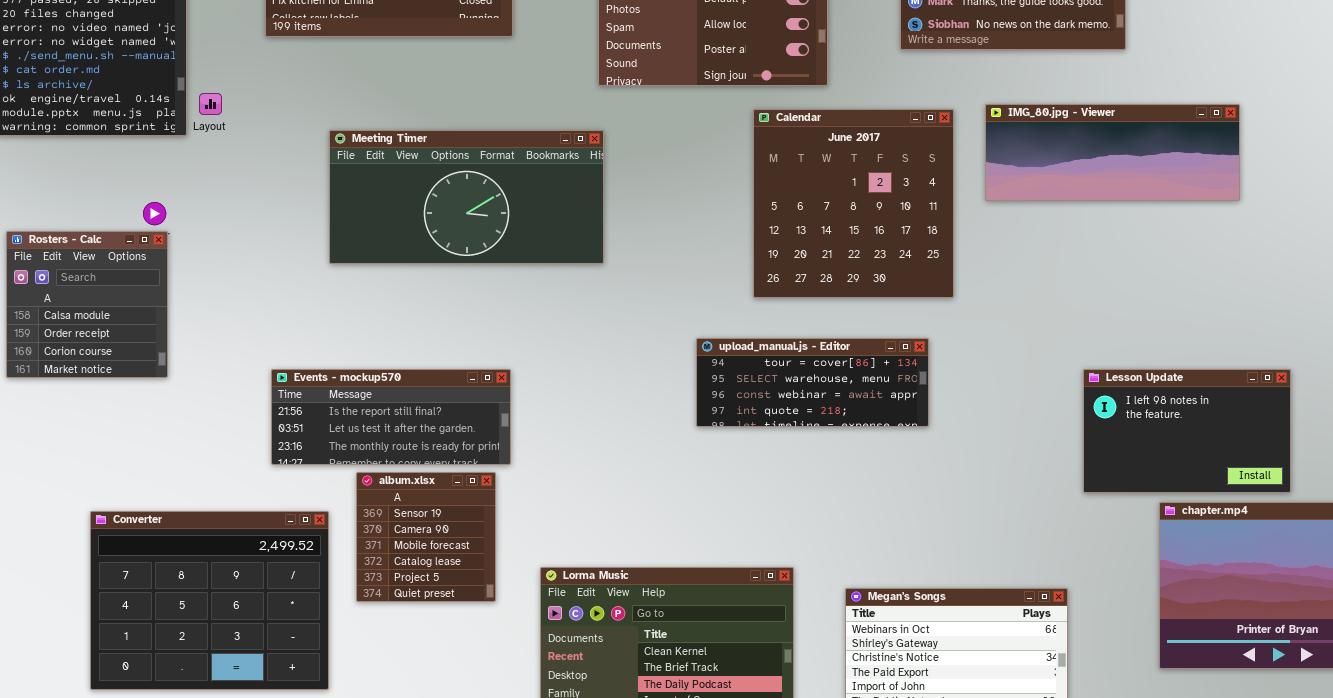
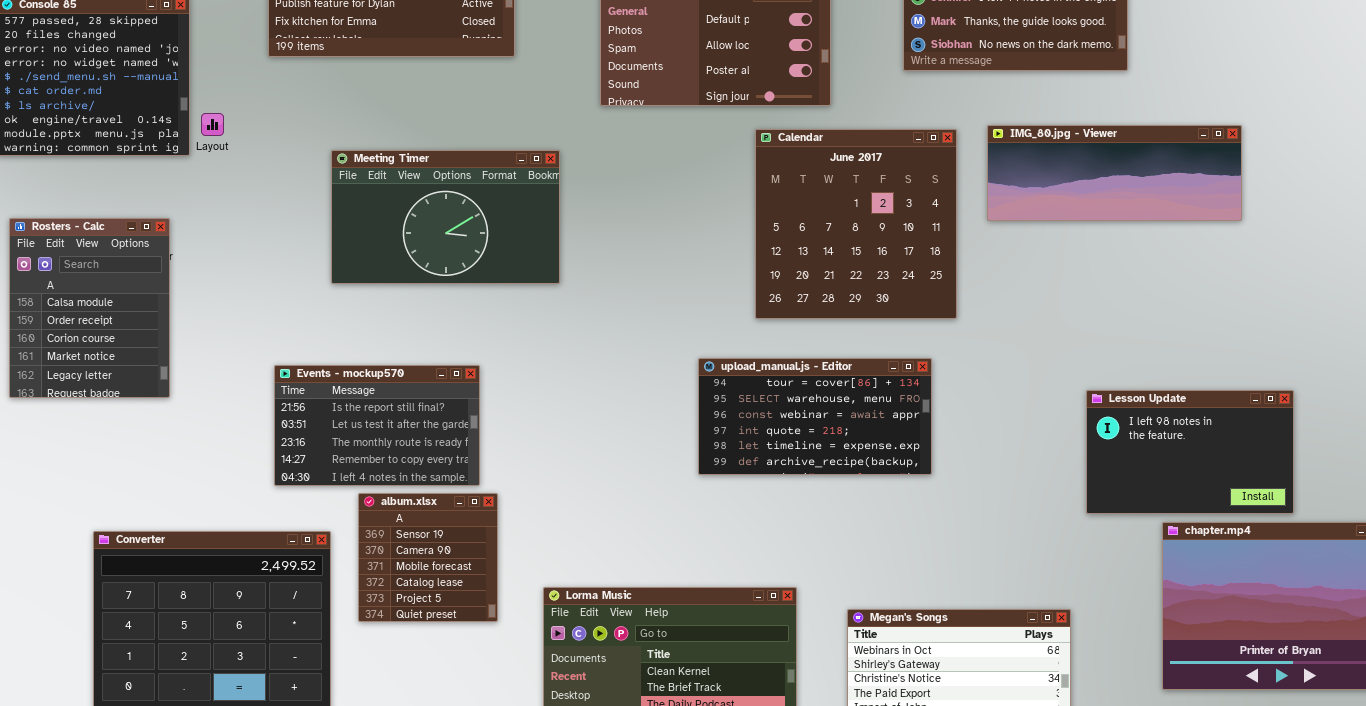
Meeting Timer: [329,130,604,264] -> [331,150,560,284], resized
Rosters - Calc: [6,231,168,378] -> [9,218,170,398], resized
upload_manual.js - Editor: [696,338,929,427] -> [698,358,932,475], resized
Events - mockup570: [271,369,511,465] -> [274,365,480,486], resized

